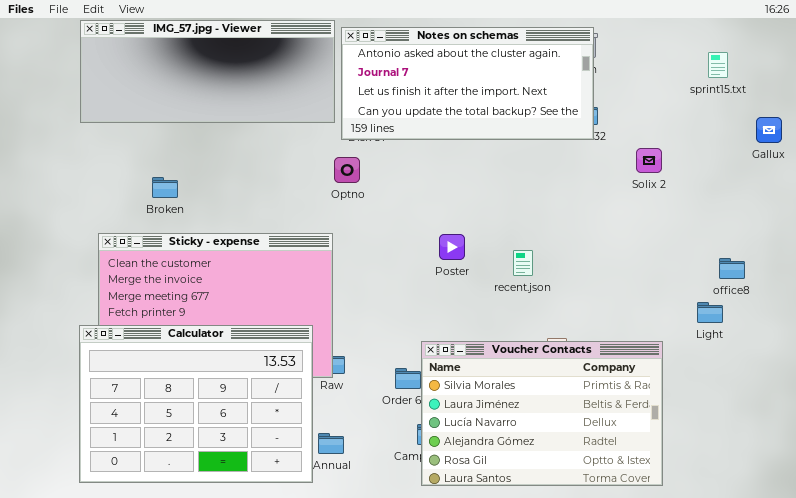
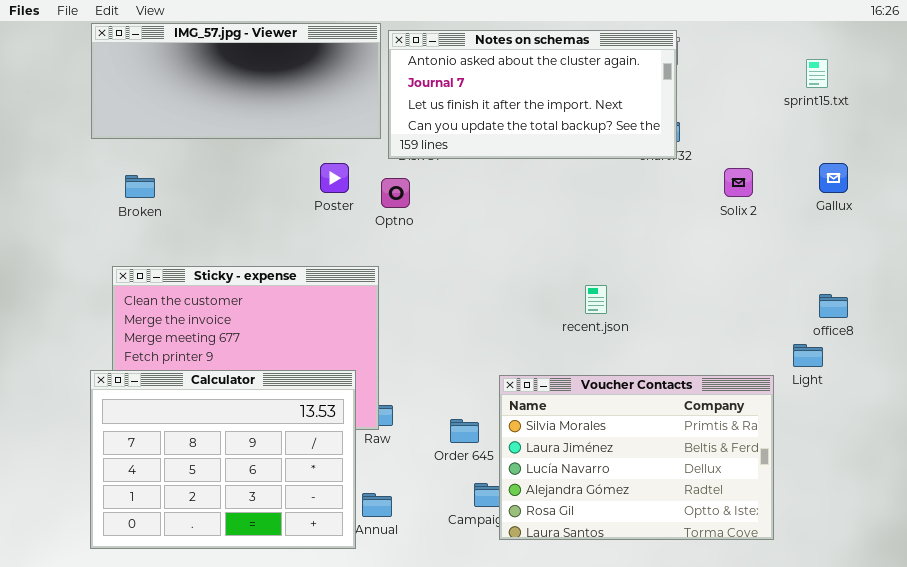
Gallux: [756,117,782,143] -> [819,163,848,193], moved
Broken: [152,177,178,198] -> [125,175,155,198], moved
Poster: [439,234,465,260] -> [320,163,349,193], moved
Voucher Contacts: [421,341,663,486] -> [499,375,774,540], moved

